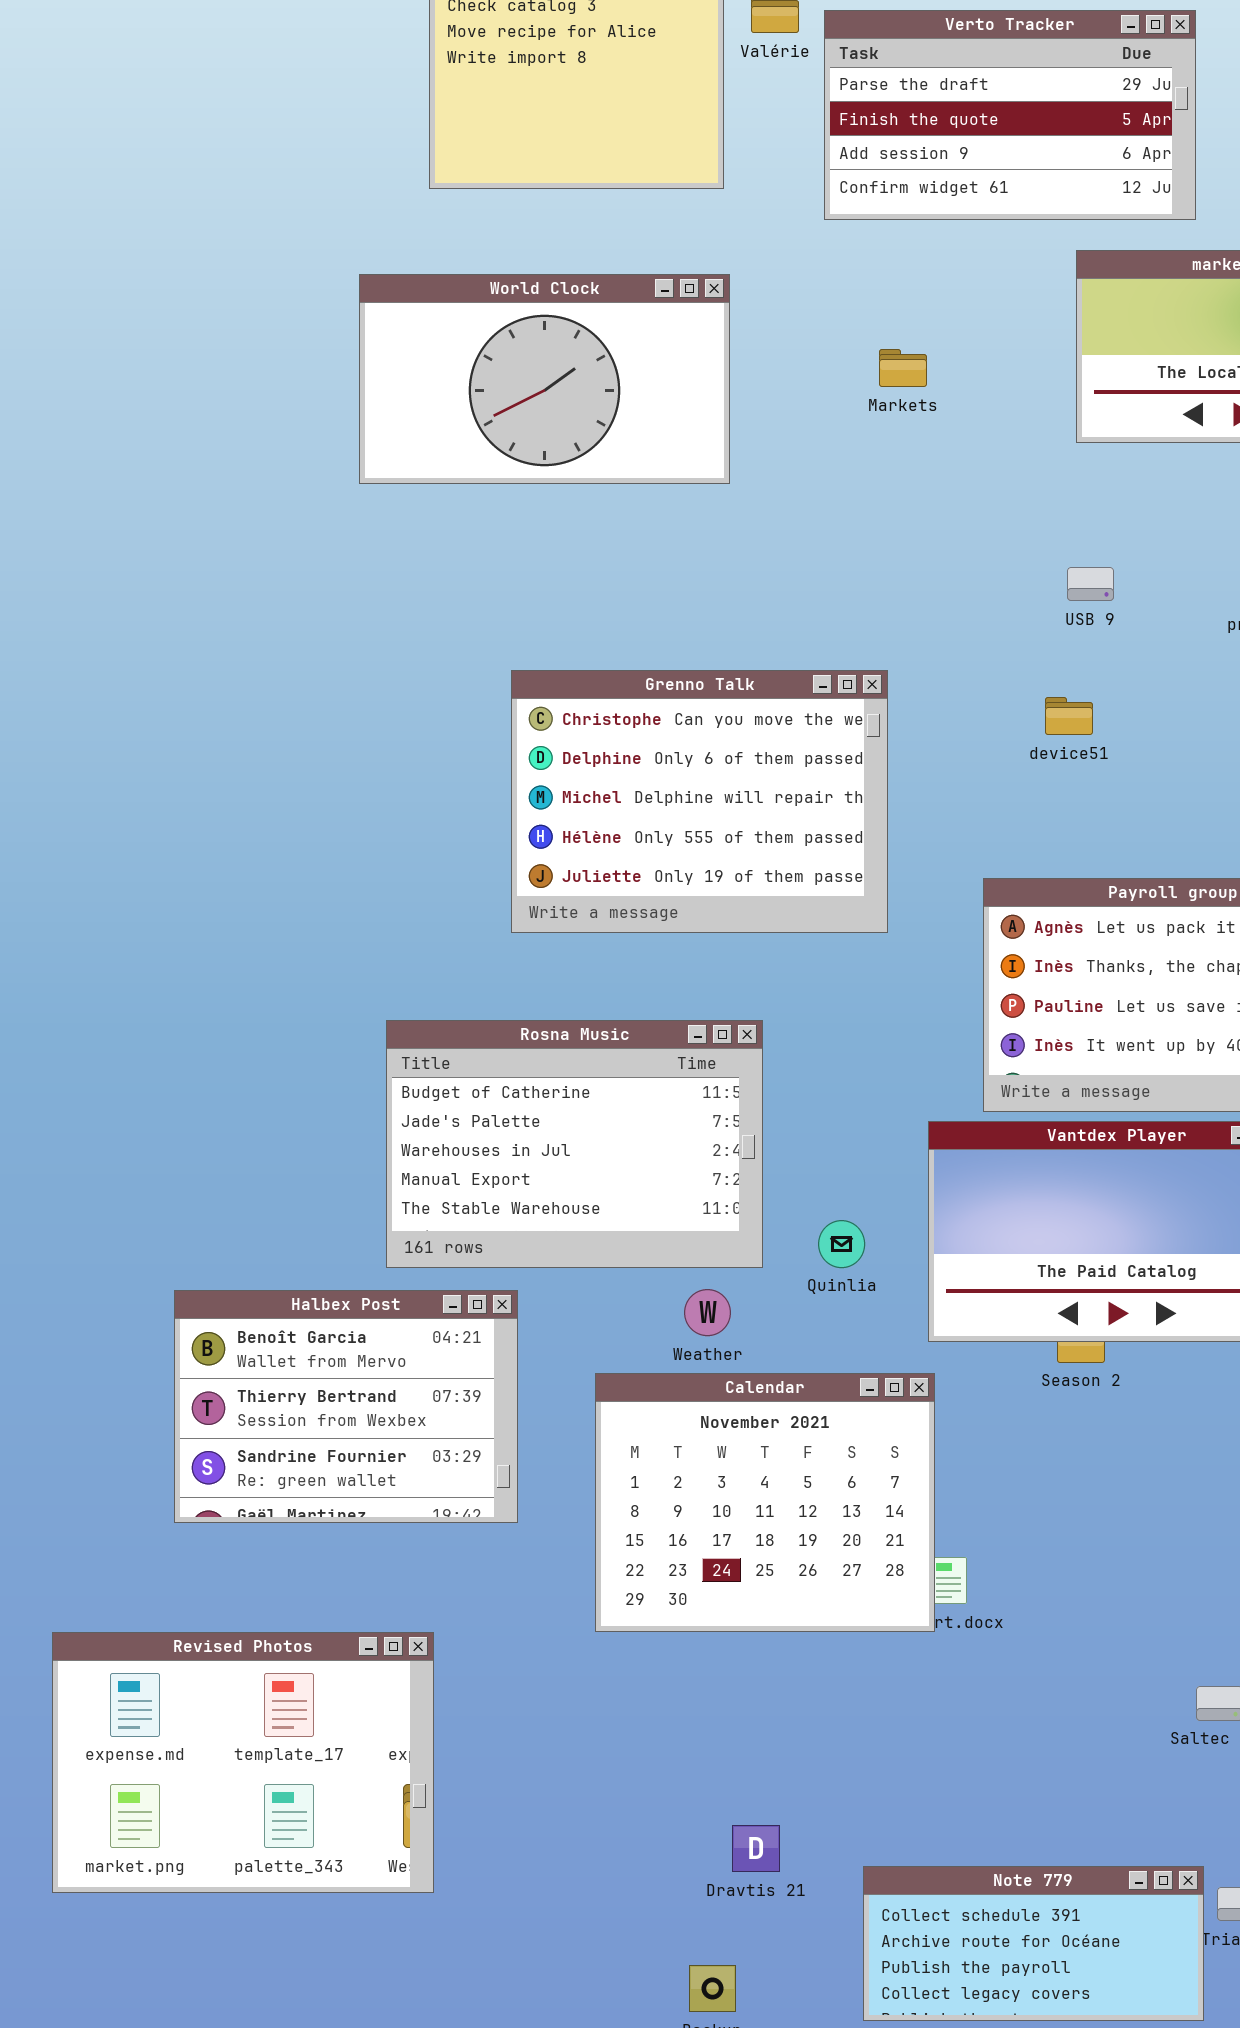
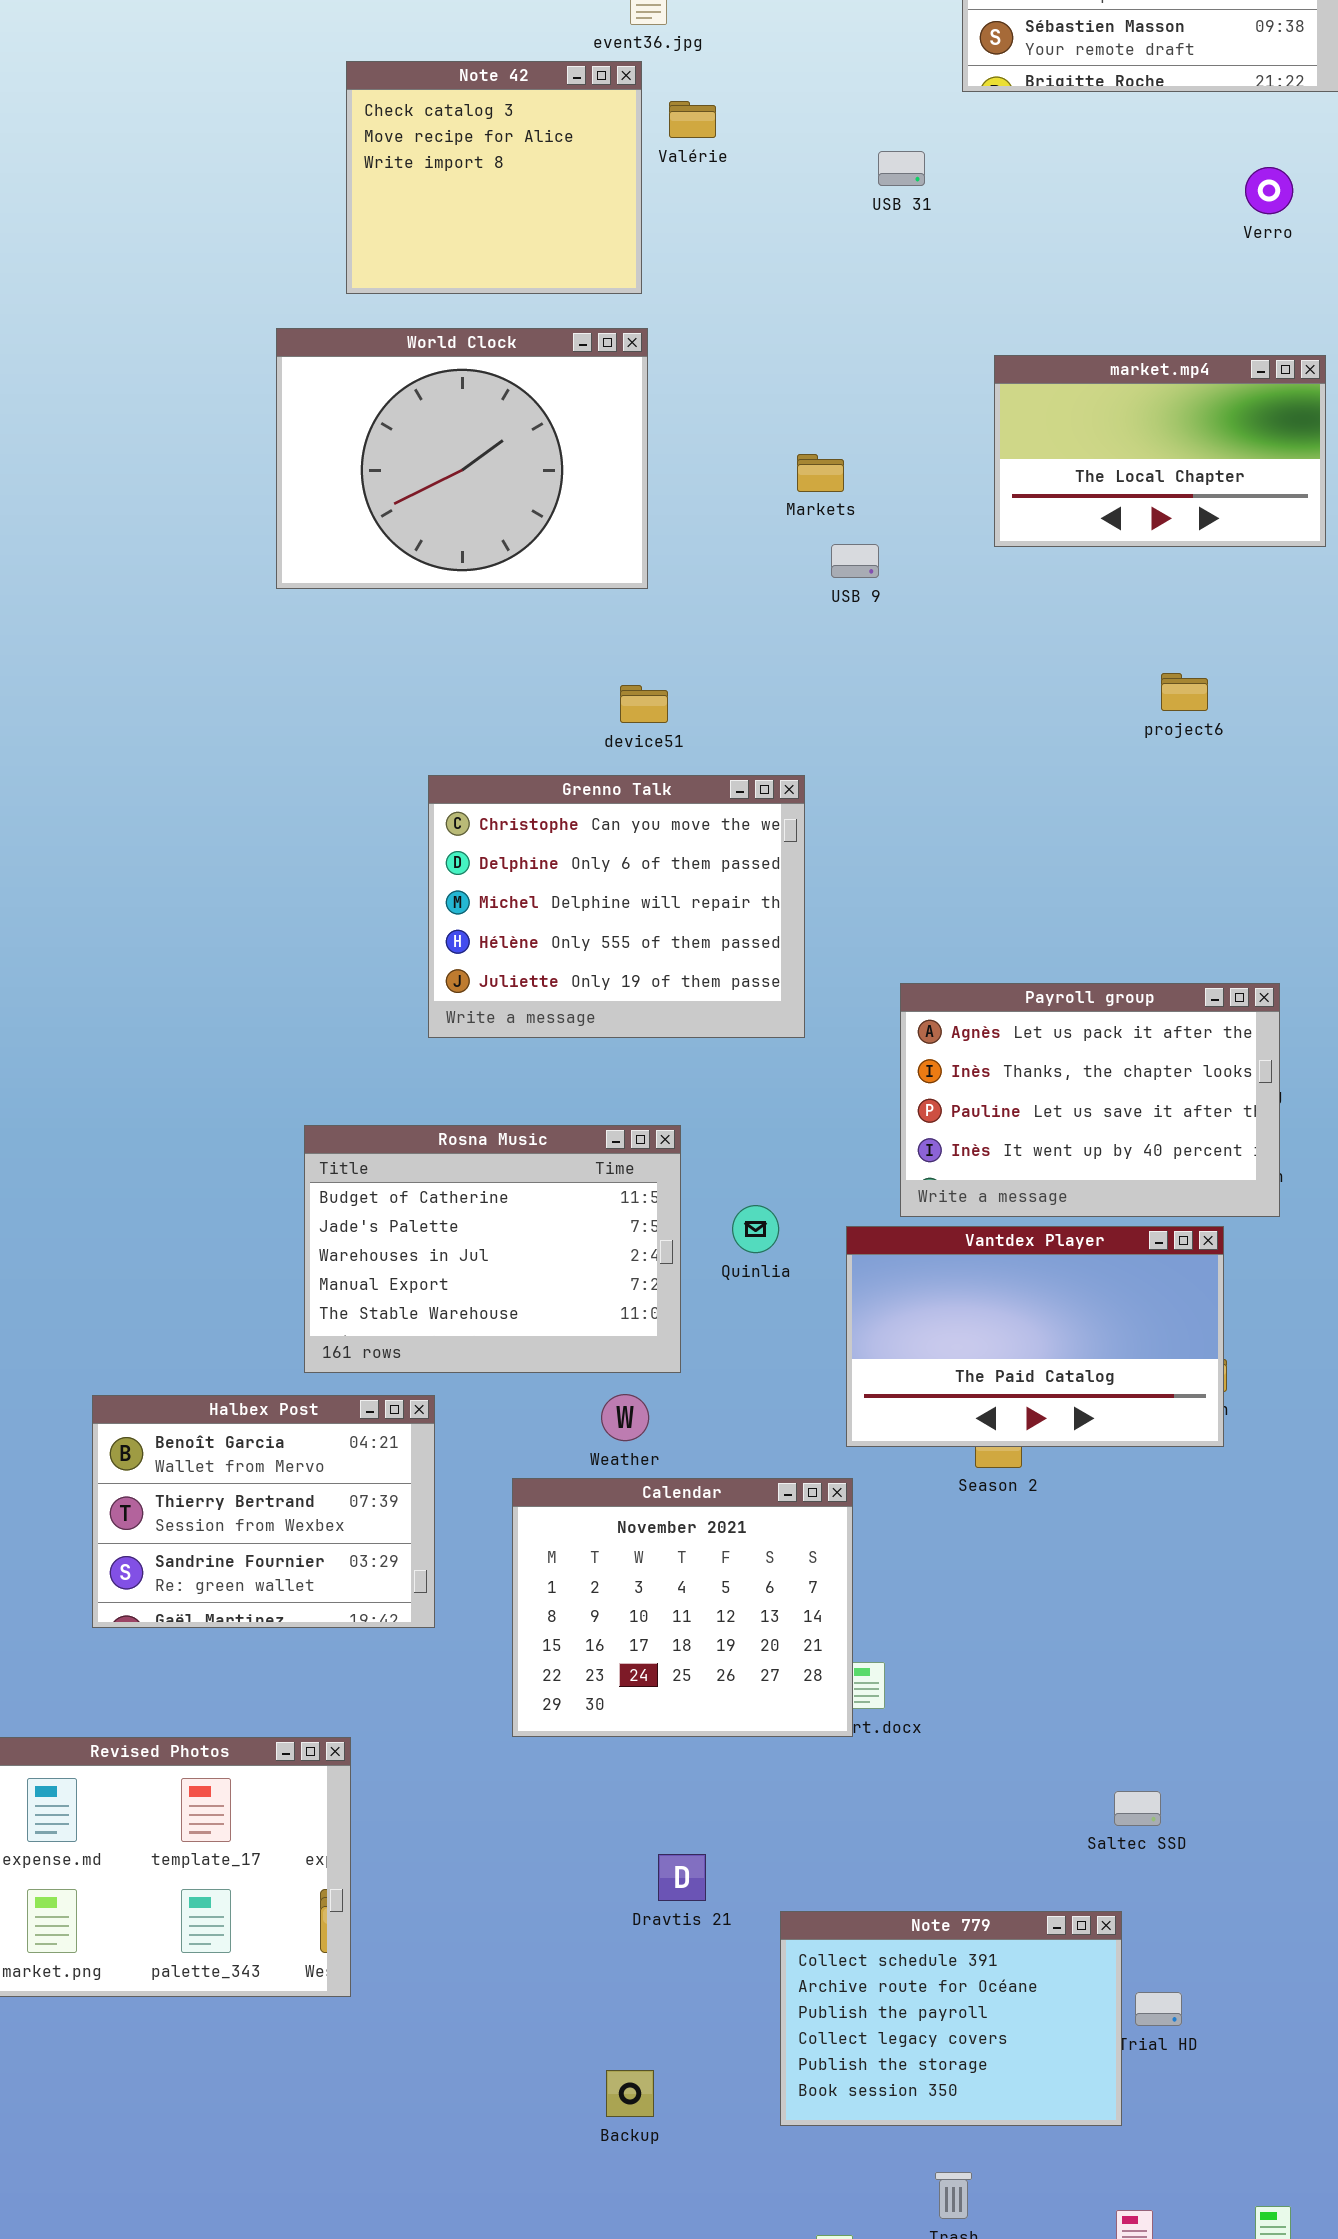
Verto Tracker: [824,10,1196,220] -> none, closed
World Clock: [359,274,730,484] -> [276,328,648,589], resized
USB 9: [1067,567,1114,601] -> [831,544,879,578], moved
device51: [1045,697,1093,735] -> [620,685,668,723], moved
Quinlia: [818,1220,865,1268] -> [732,1205,779,1253], moved
Dravtis 21: [732,1825,780,1872] -> [658,1854,706,1901], moved
Note 779: [863,1866,1204,2021] -> [780,1911,1122,2126], resized

